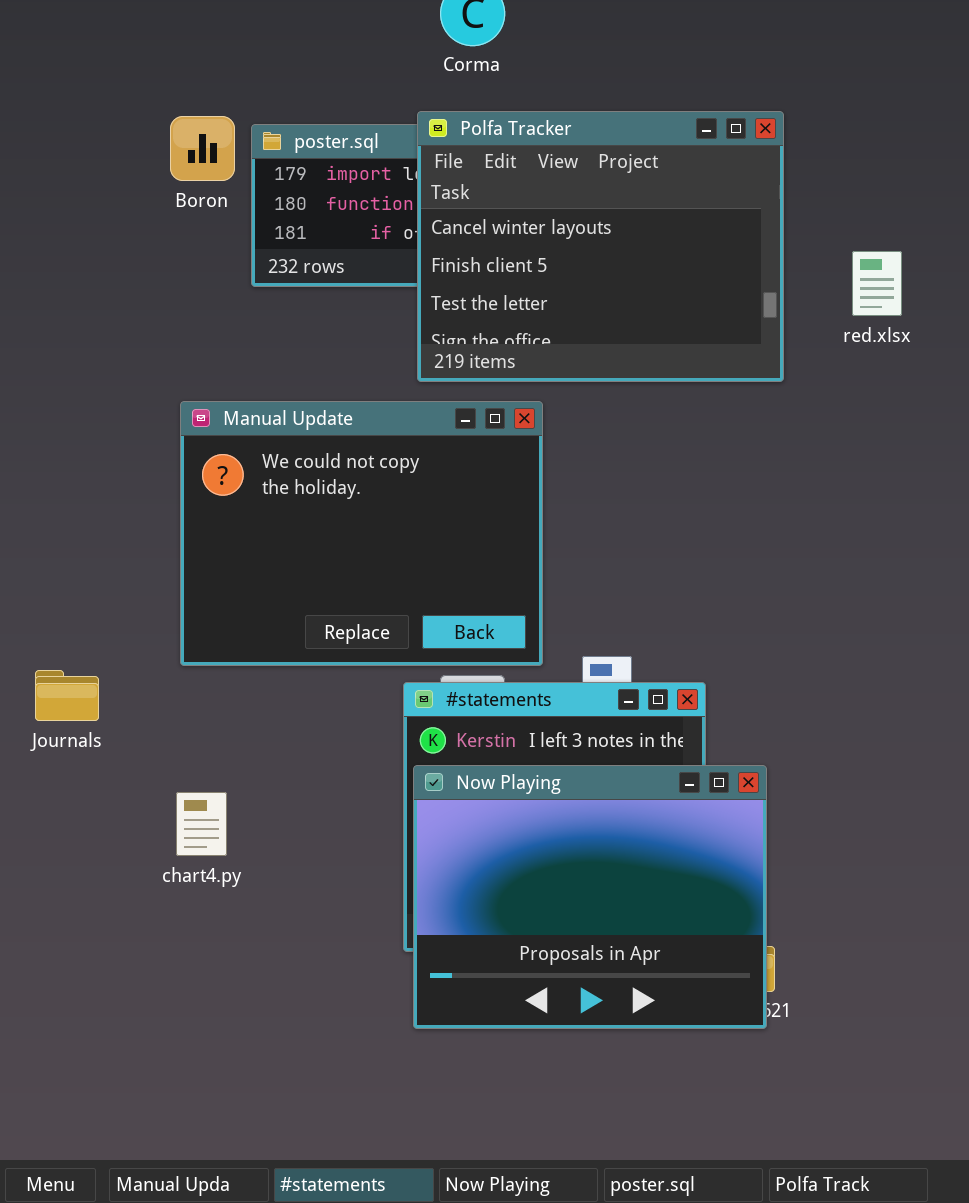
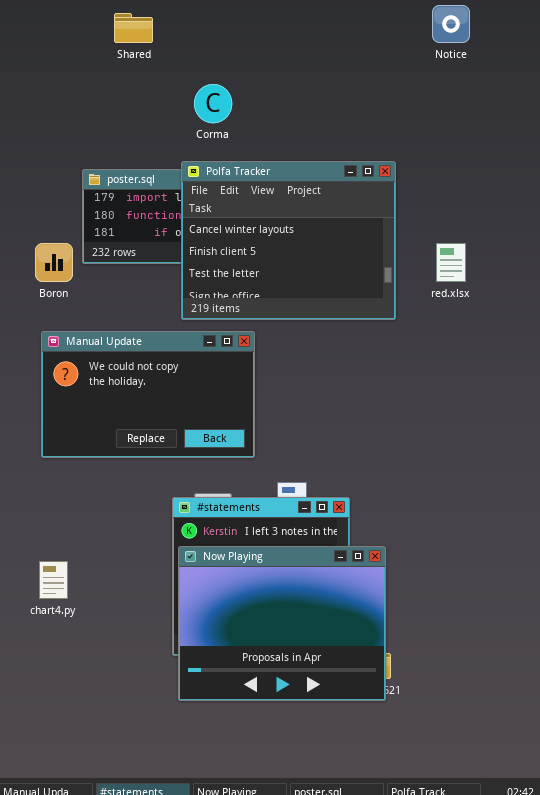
Boron: [170,116,235,181] -> [35,243,73,282], moved
Manual Update: [180,401,543,666] -> [41,331,255,458], resized

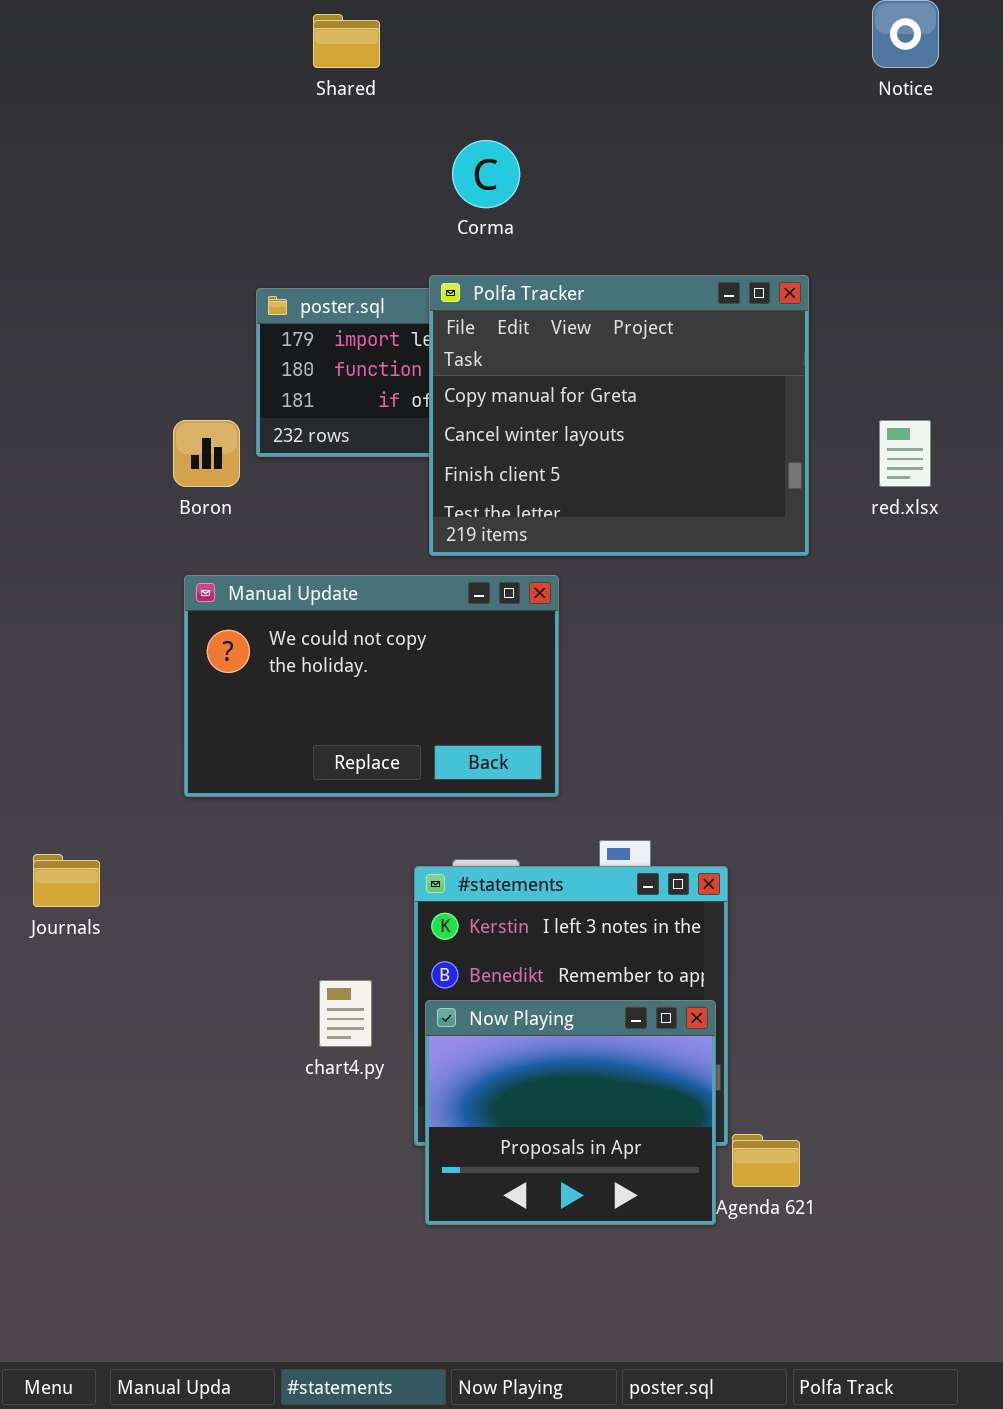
Polfa Tracker: [181,161,396,320] -> [429,275,809,556], scrolled up 1 row
Now Playing: [178,546,386,701] -> [425,1000,716,1225], resized
chart4.py: [39,561,68,599] -> [319,980,372,1047], moved

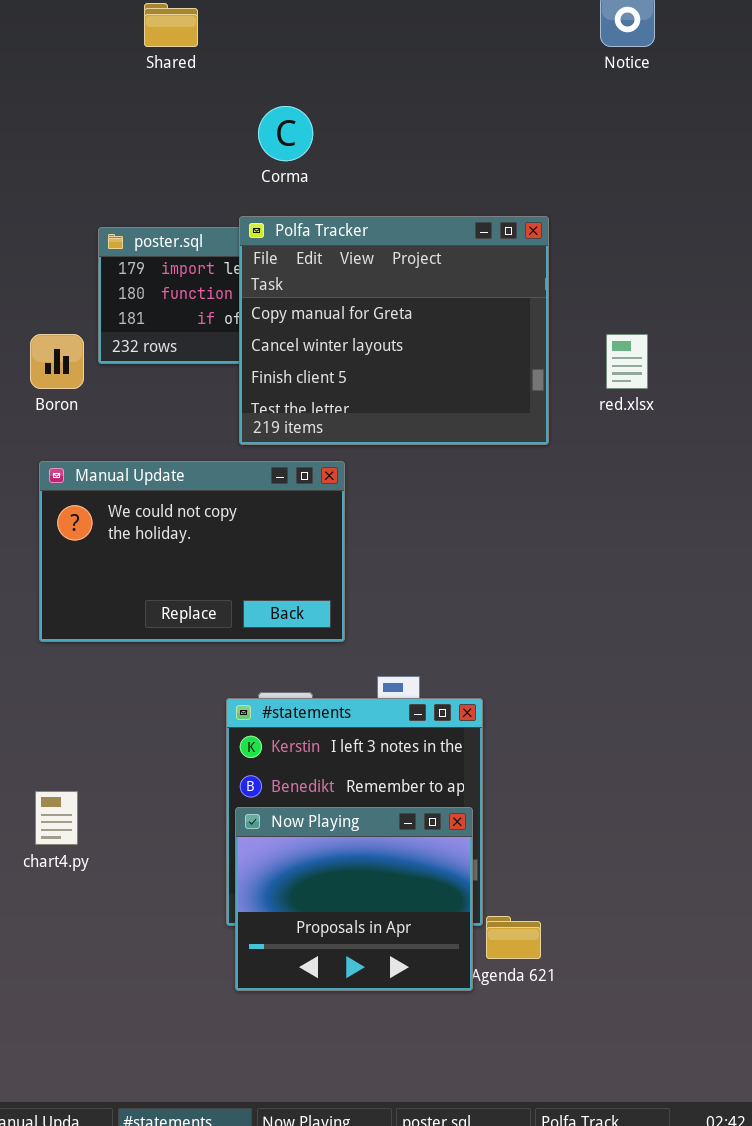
chart4.py: [319,980,372,1047] -> [35,791,78,845], moved

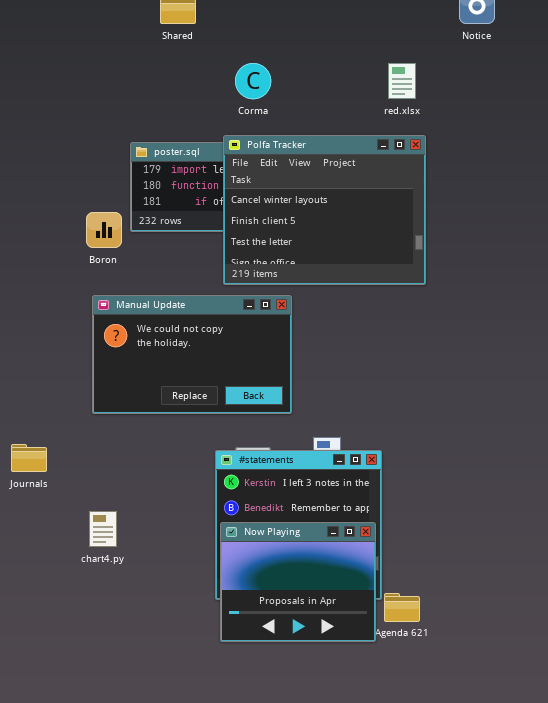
Polfa Tracker: [239,216,549,445] -> [223,135,426,285], scrolled down 1 row
red.xlsx: [606,334,648,389] -> [388,63,416,99], moved

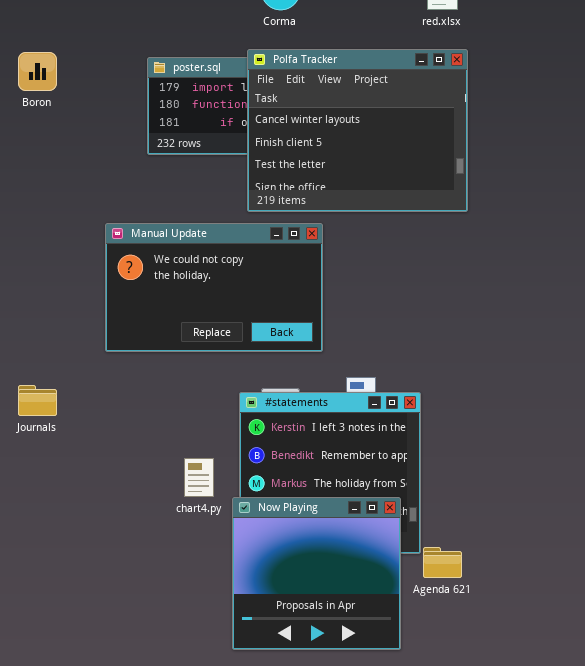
Boron: [86,212,122,248] -> [18,52,57,91], moved
chart4.py: [89,511,117,547] -> [184,458,214,497], moved
Now Playing: [220,522,376,642] -> [232,497,401,650], moved, resized

